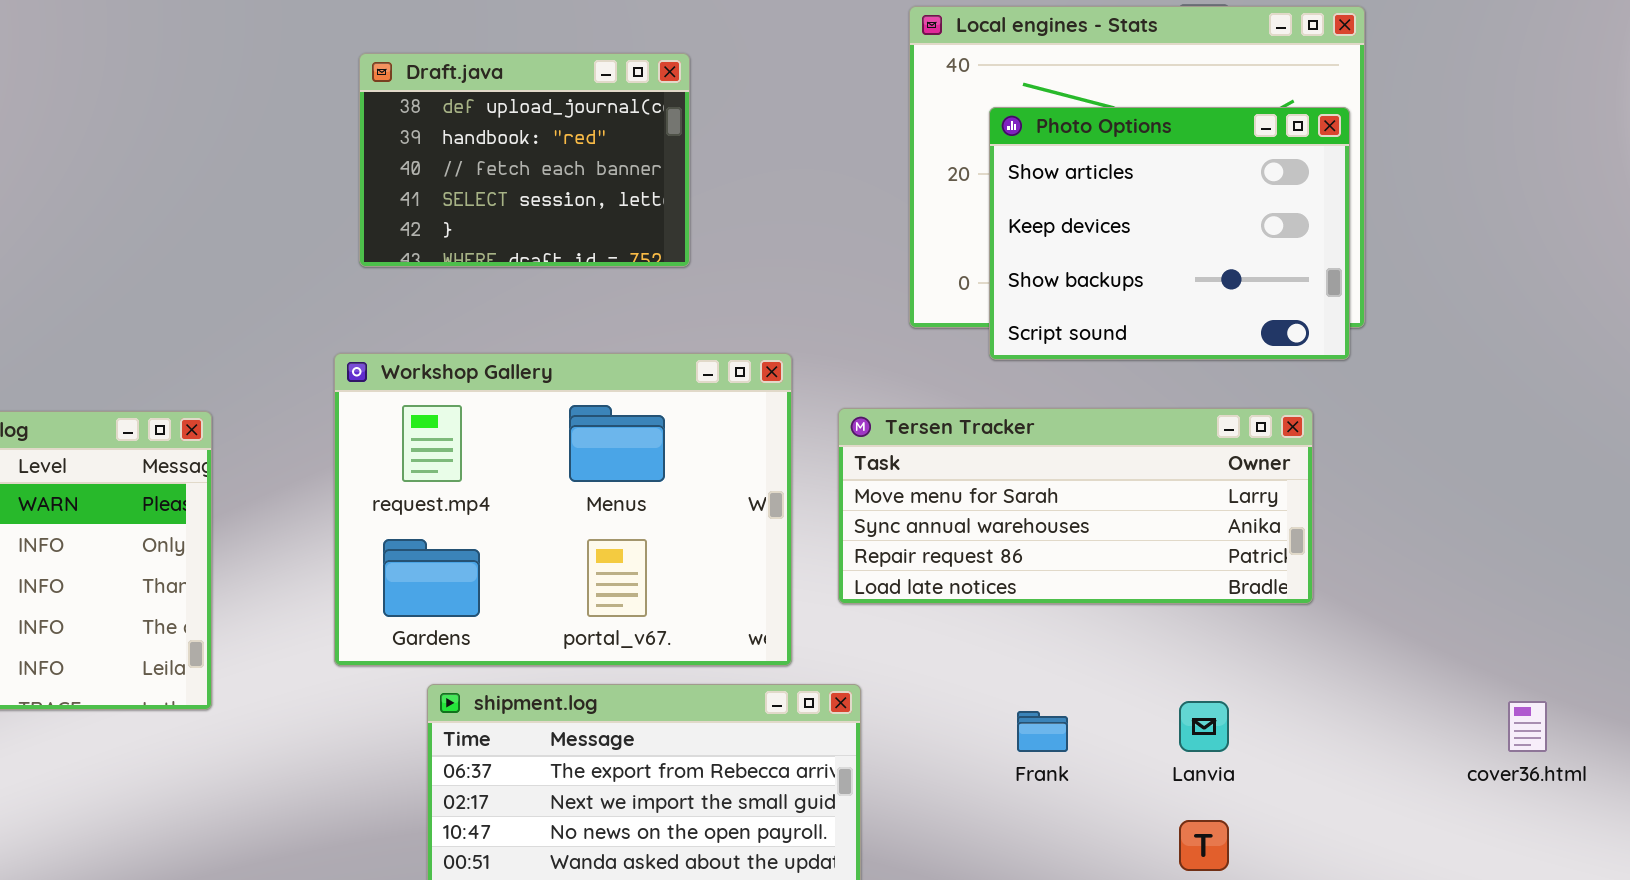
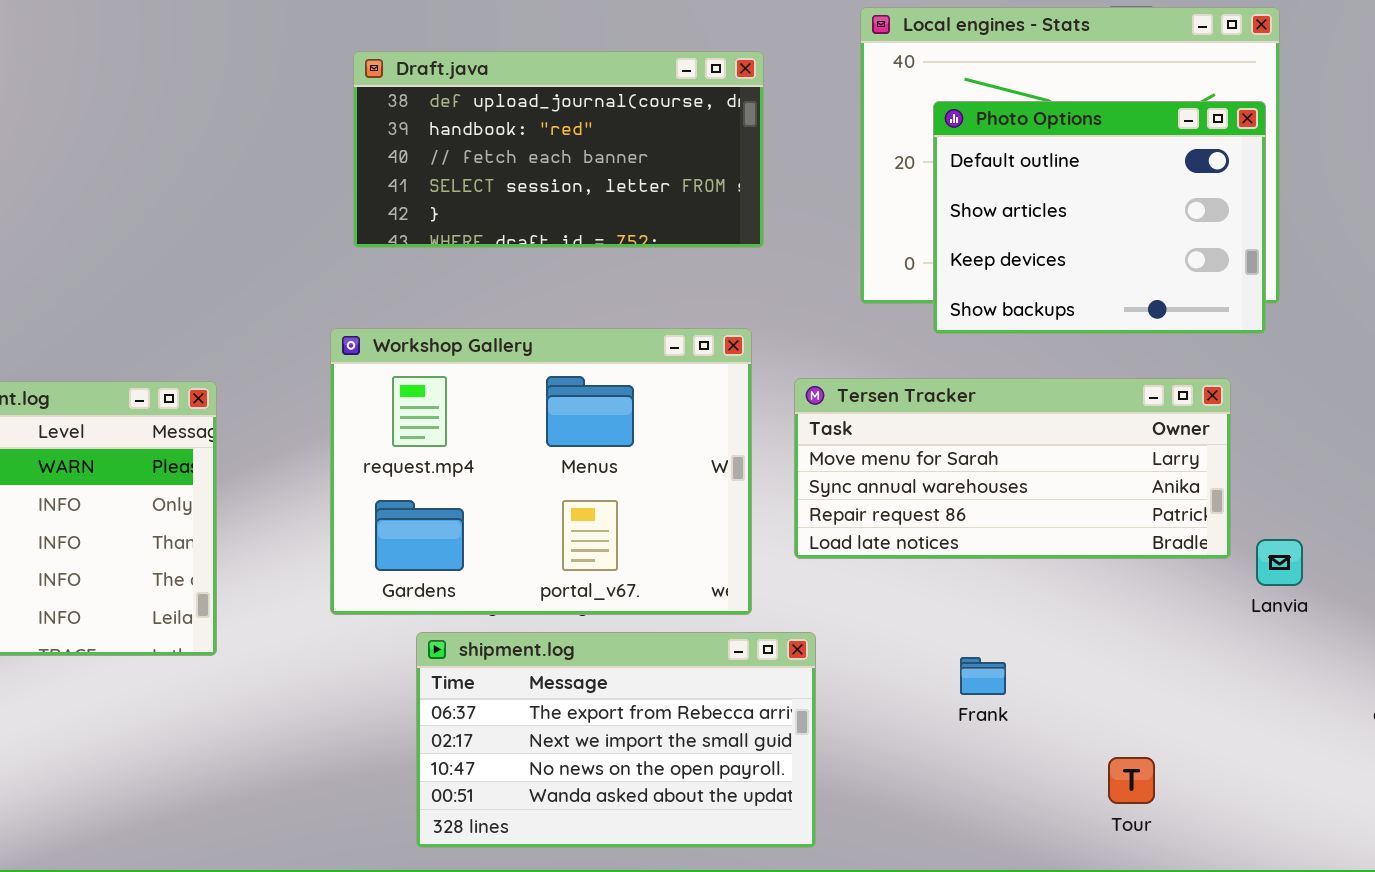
Draft.java: [359,53,690,267] -> [353,51,764,248], resized
Photo Options: [989,107,1350,360] -> [933,101,1266,334], scrolled up 1 row
Lanvia: [1179,701,1229,752] -> [1256,539,1303,586], moved

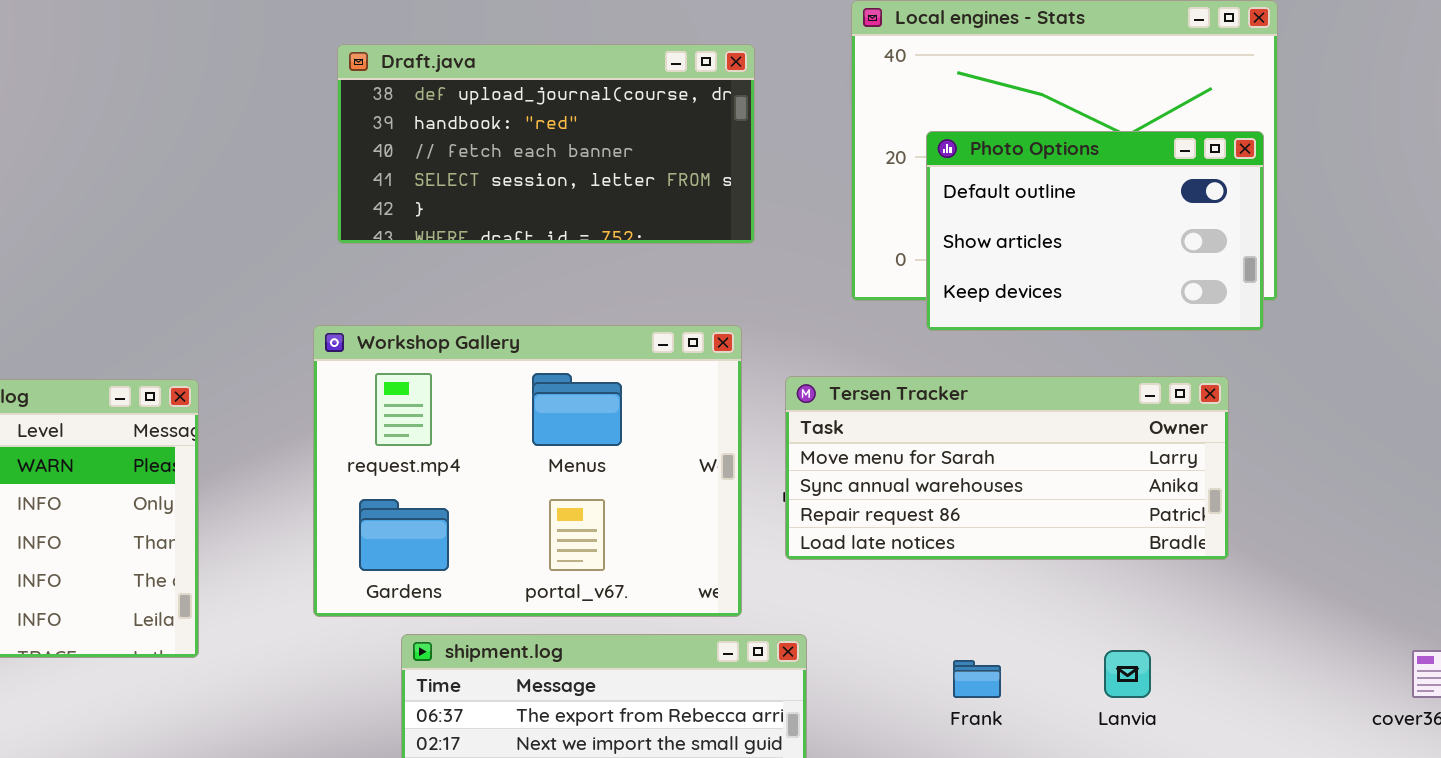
Photo Options: [933,101,1266,334] -> [926,131,1264,331], resized
Lanvia: [1256,539,1303,586] -> [1104,650,1151,698], moved

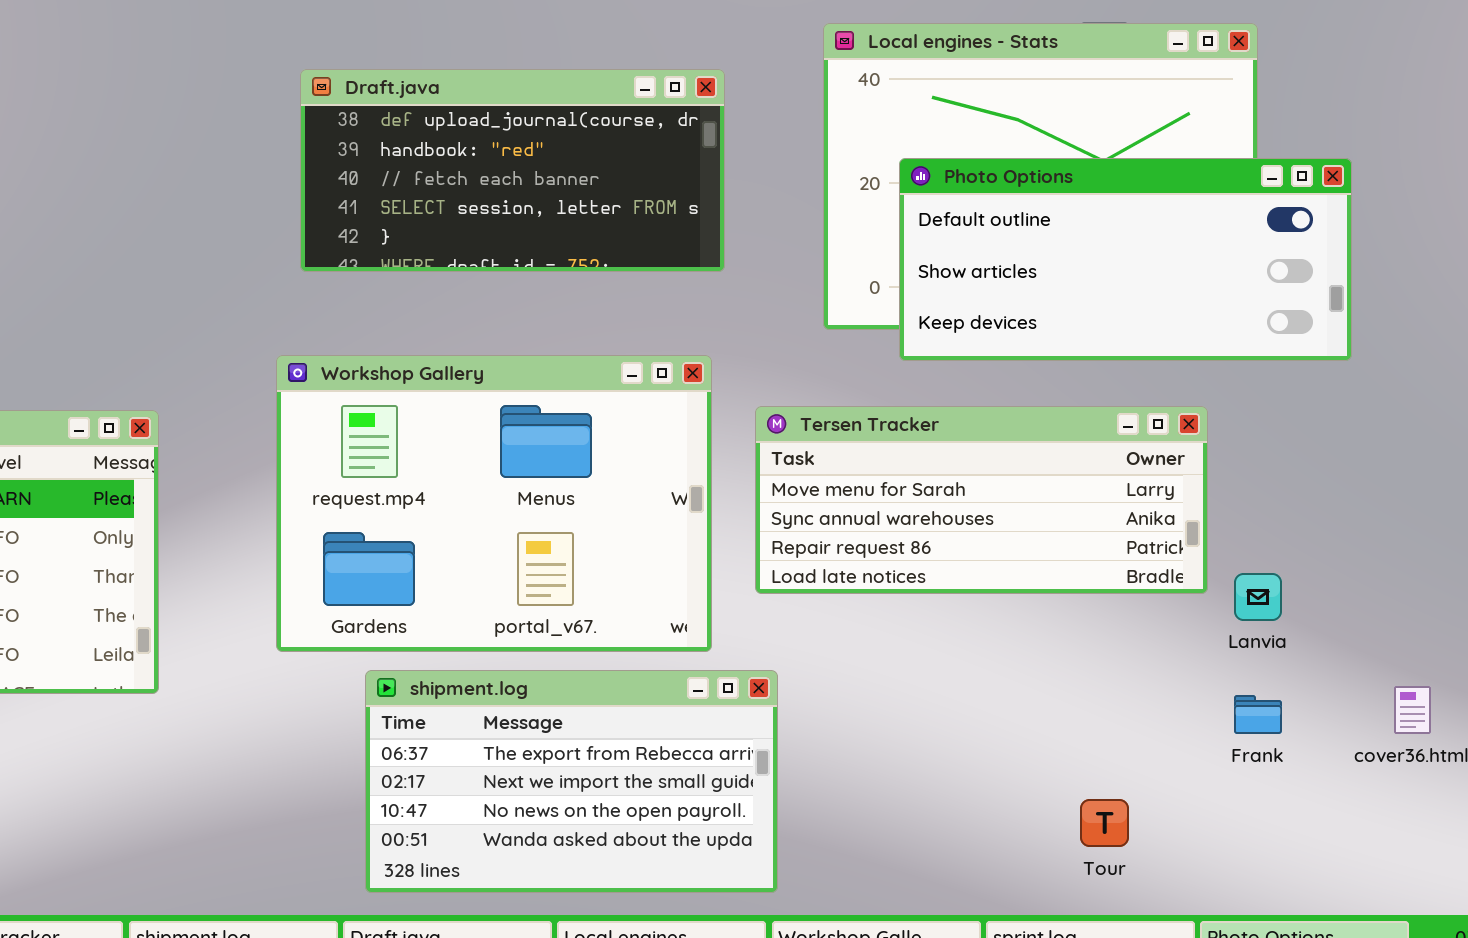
Photo Options: [926,131,1264,331] -> [899,158,1352,361], resized
Lanvia: [1104,650,1151,698] -> [1234,573,1282,621], moved
Frank: [953,660,1001,698] -> [1234,695,1282,734], moved

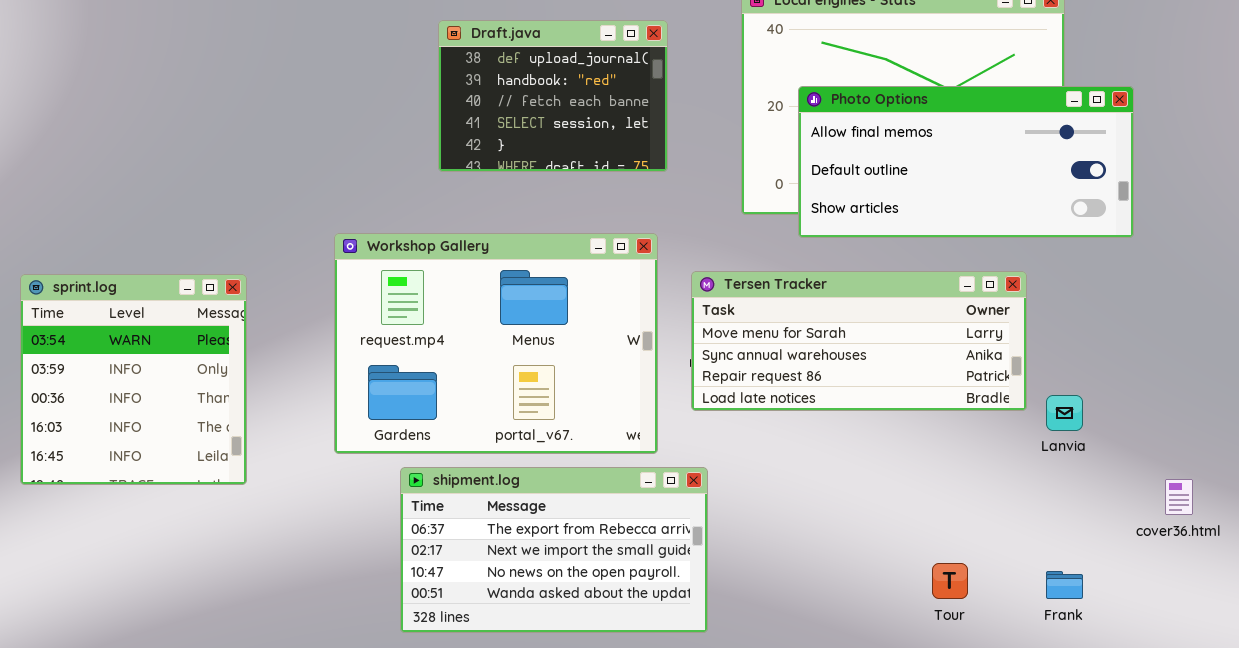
Draft.java: [300,69,725,272] -> [438,20,668,172], resized
Photo Options: [899,158,1352,361] -> [798,86,1134,238], scrolled up 1 row
Frank: [1234,695,1282,734] -> [1046,571,1083,599], moved

